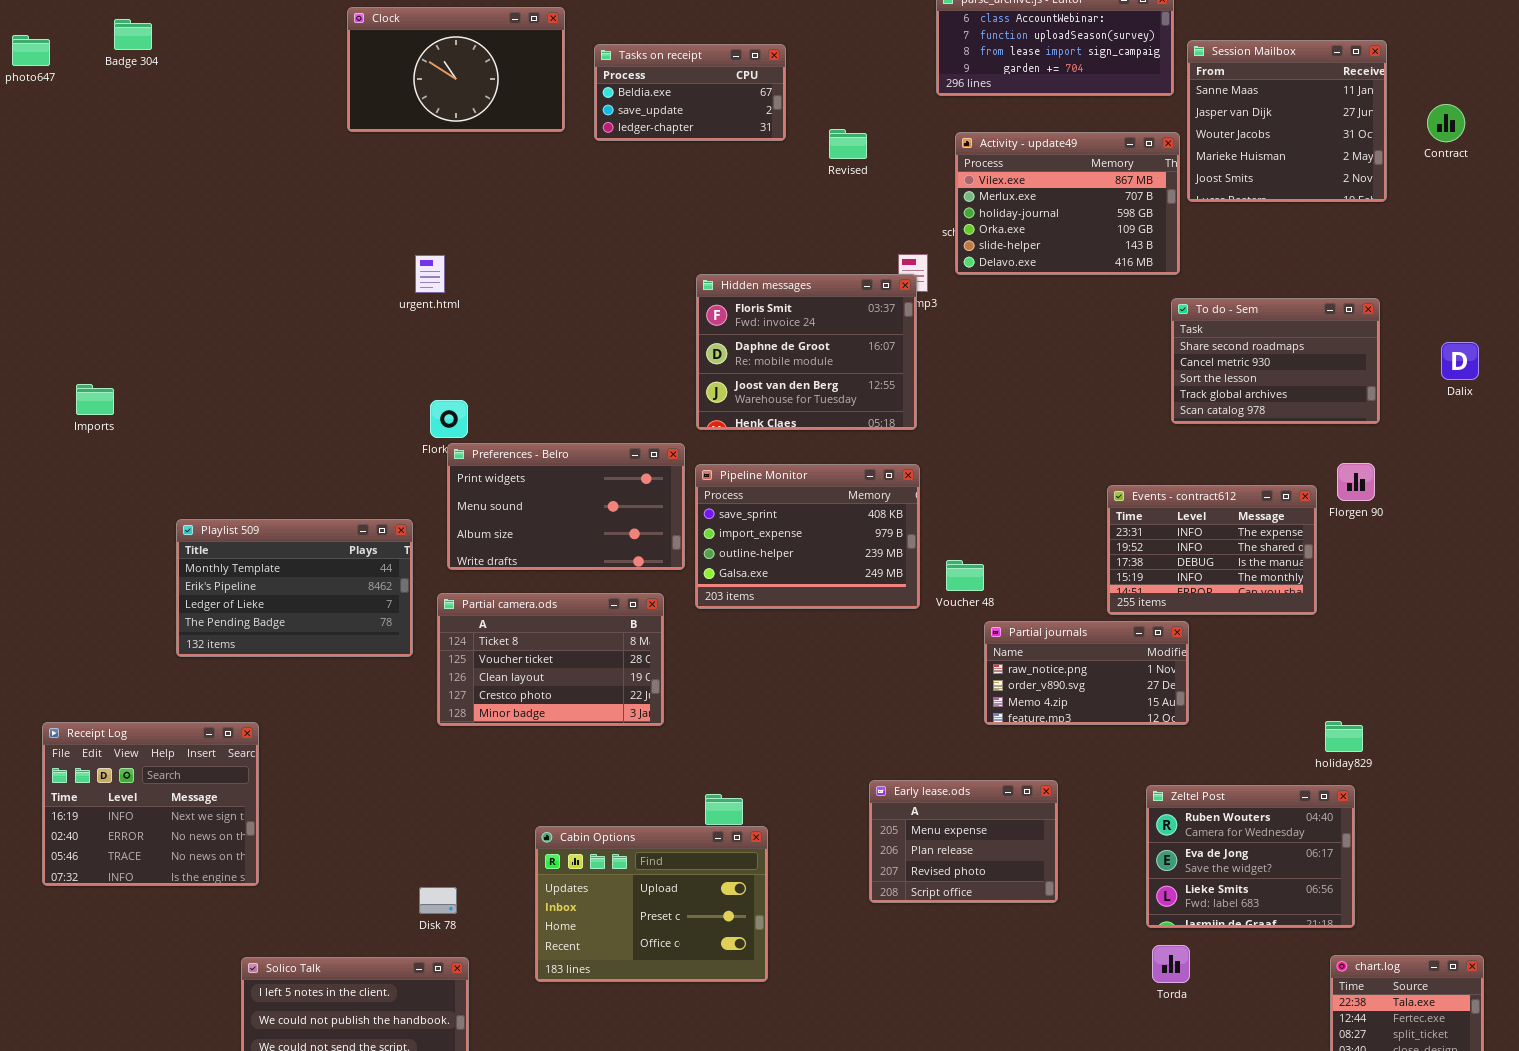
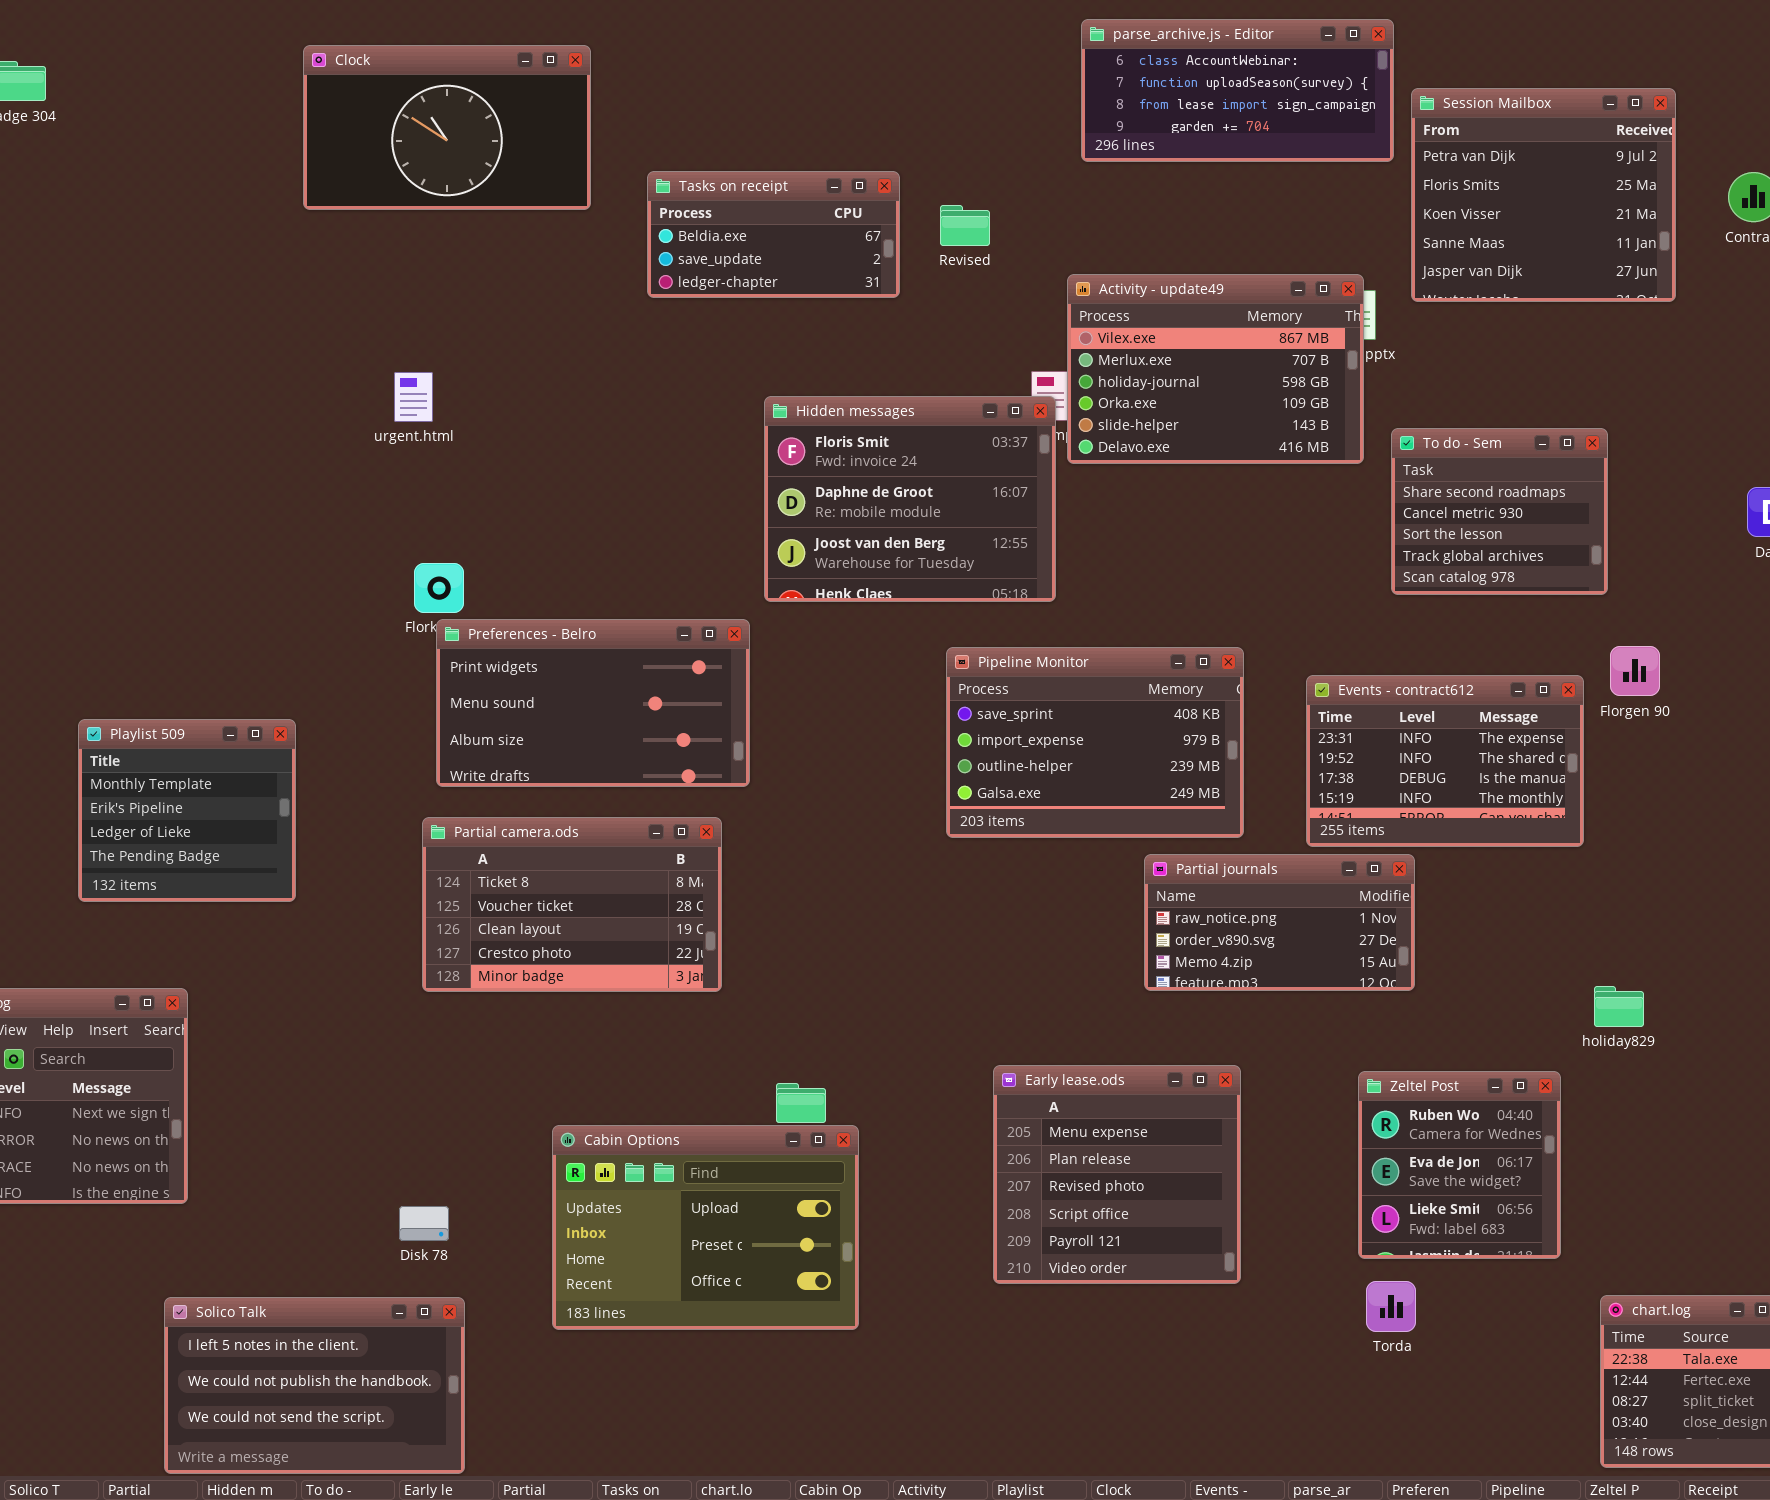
Session Mailbox: [1187,40,1387,202] -> [1411,88,1676,302], scrolled up 3 rows
Tasks on receipt: [594,44,786,141] -> [647,171,900,298], moved
Activity - update49: [955,132,1180,275] -> [1067,274,1364,464], moved
To do - Sem: [1171,298,1380,424] -> [1391,428,1608,595], resized
Pipeline Monitor: [695,464,920,609] -> [946,647,1244,838], moved
Playlist 509: [176,519,413,657] -> [78,719,296,902], resized
Early lease.ods: [869,780,1058,903] -> [993,1065,1241,1284], resized
Zeltel Post: [1146,785,1355,928] -> [1358,1071,1561,1259], resized

